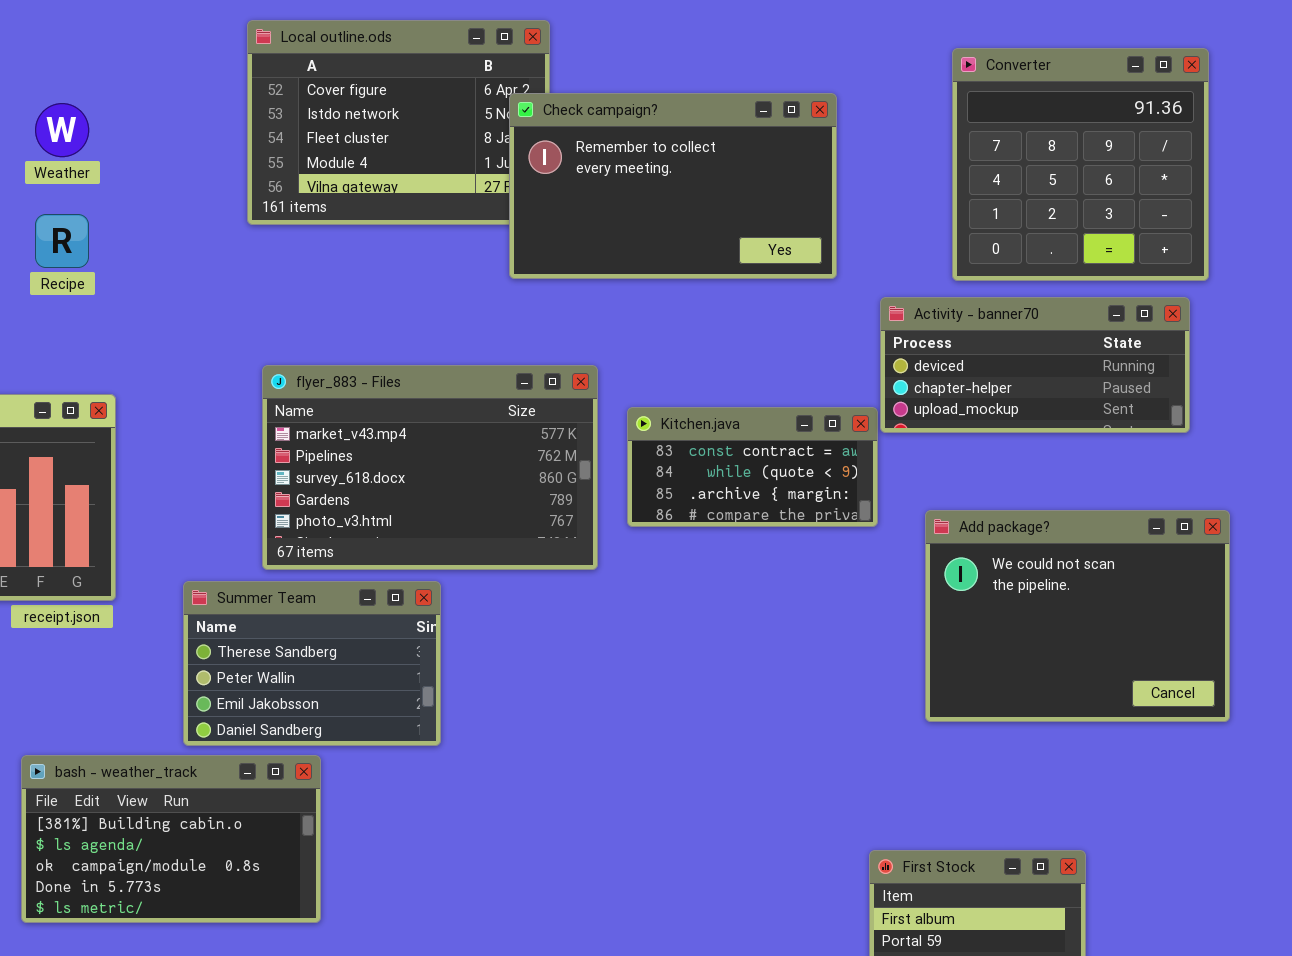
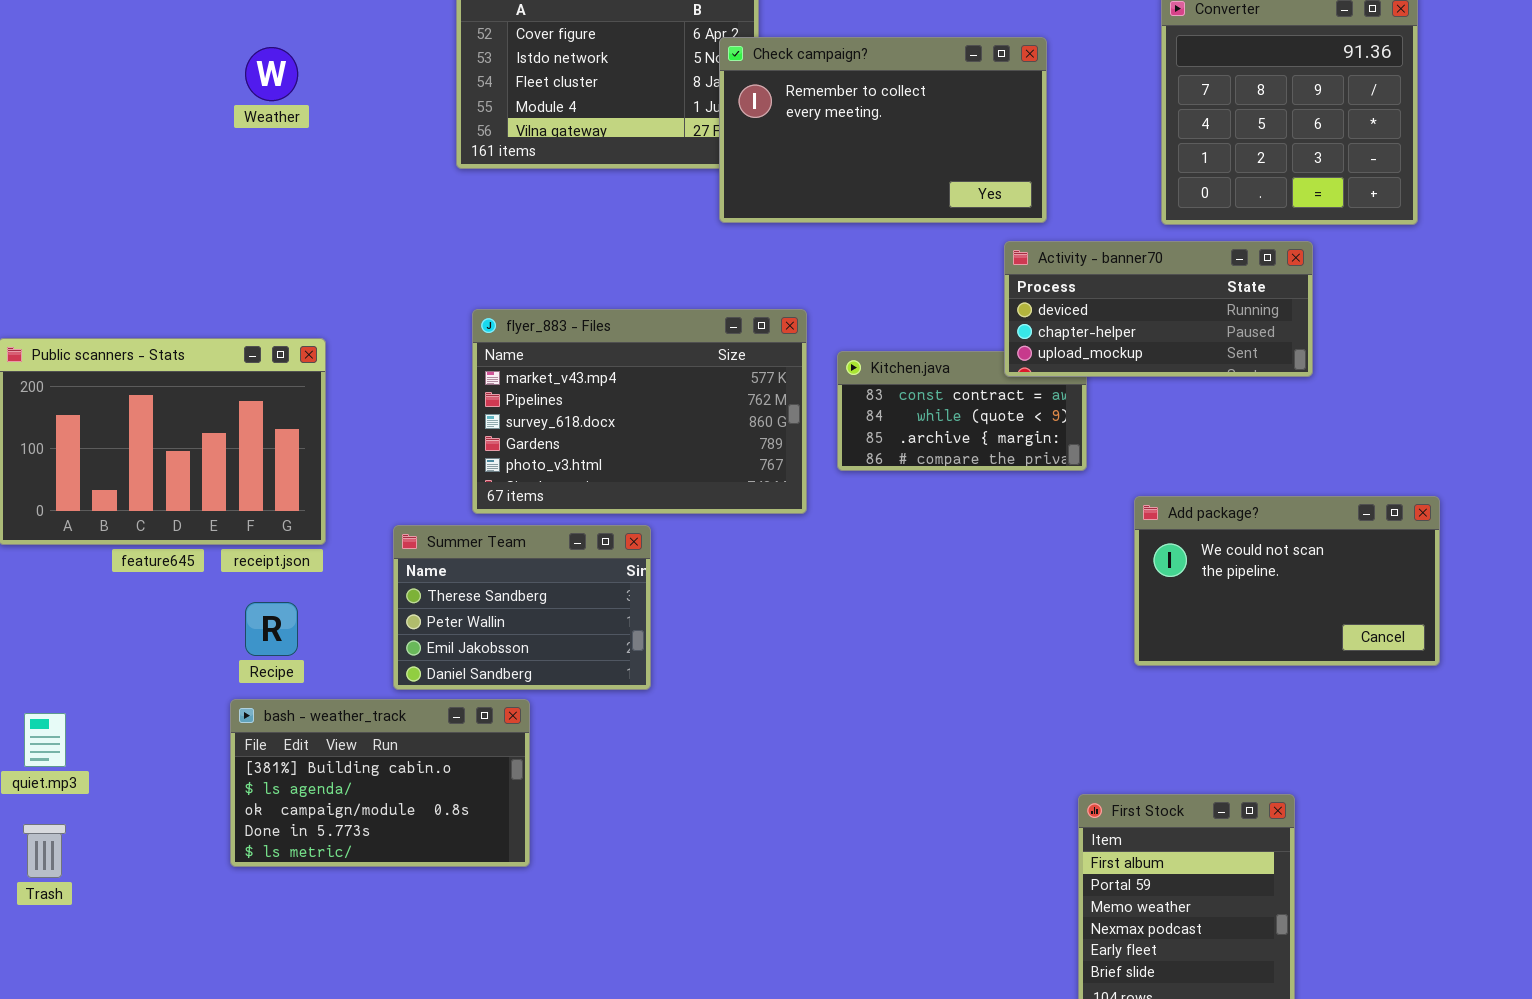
Recipe: [35,214,89,268] -> [245,602,298,656], moved
Activity - banner70: [880,297,1190,433] -> [1004,241,1313,377], moved
Add package?: [925,510,1230,722] -> [1134,496,1440,666], resized

